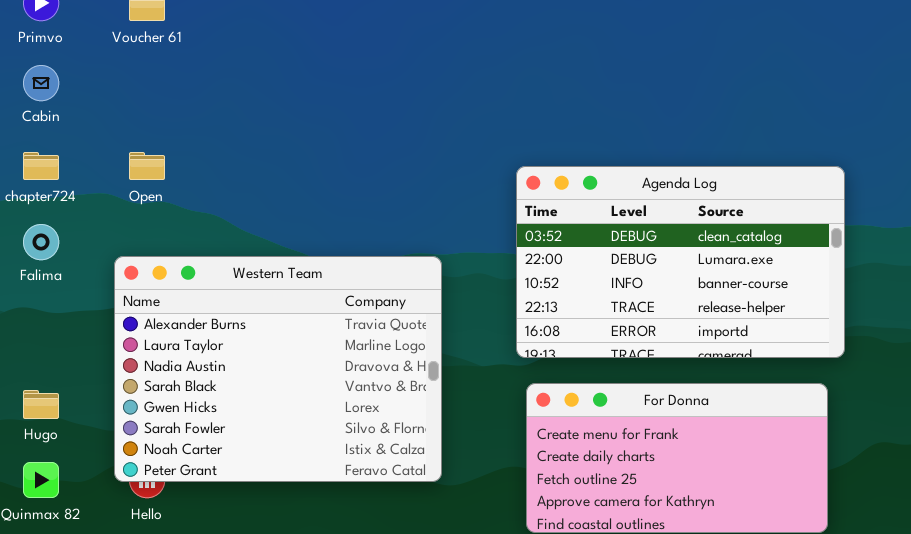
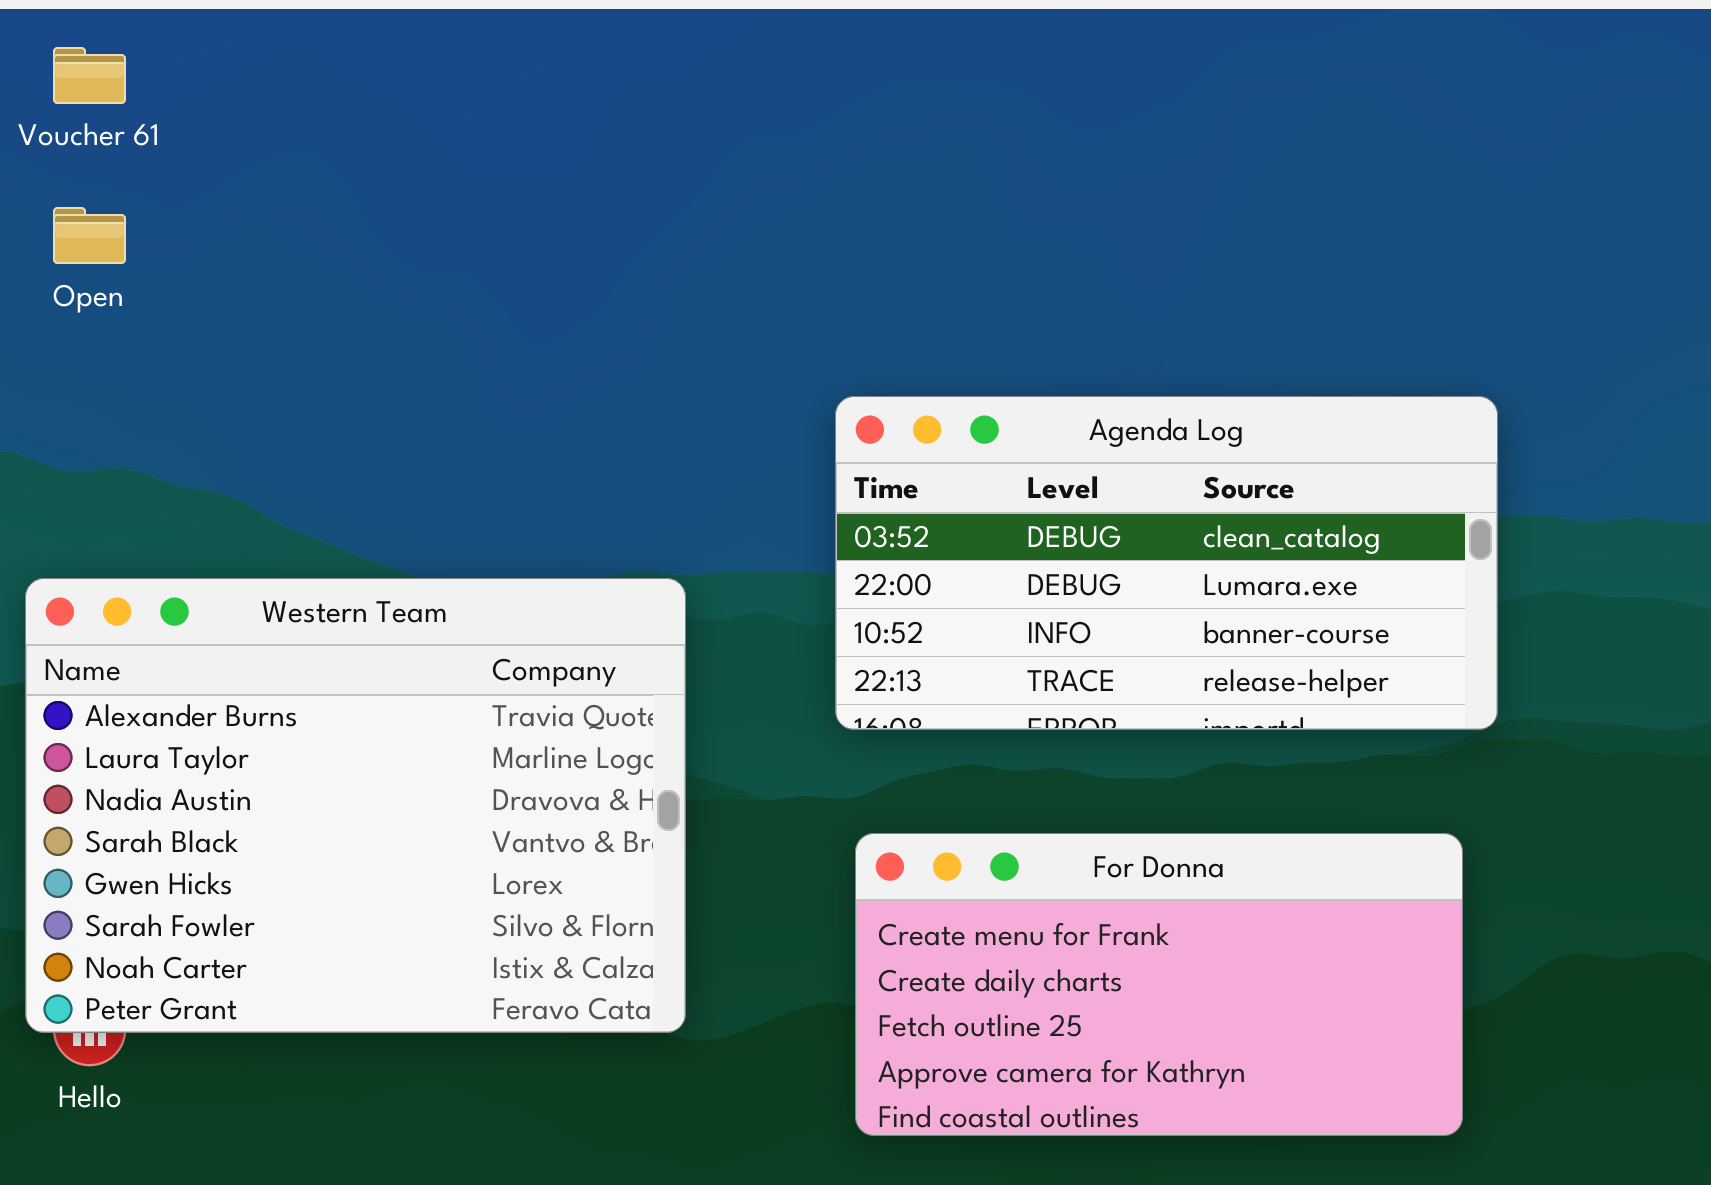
Open: [129,152,165,180] -> [53,207,126,264], moved
Agenda Log: [516,166,845,358] -> [835,396,1498,730], resized

